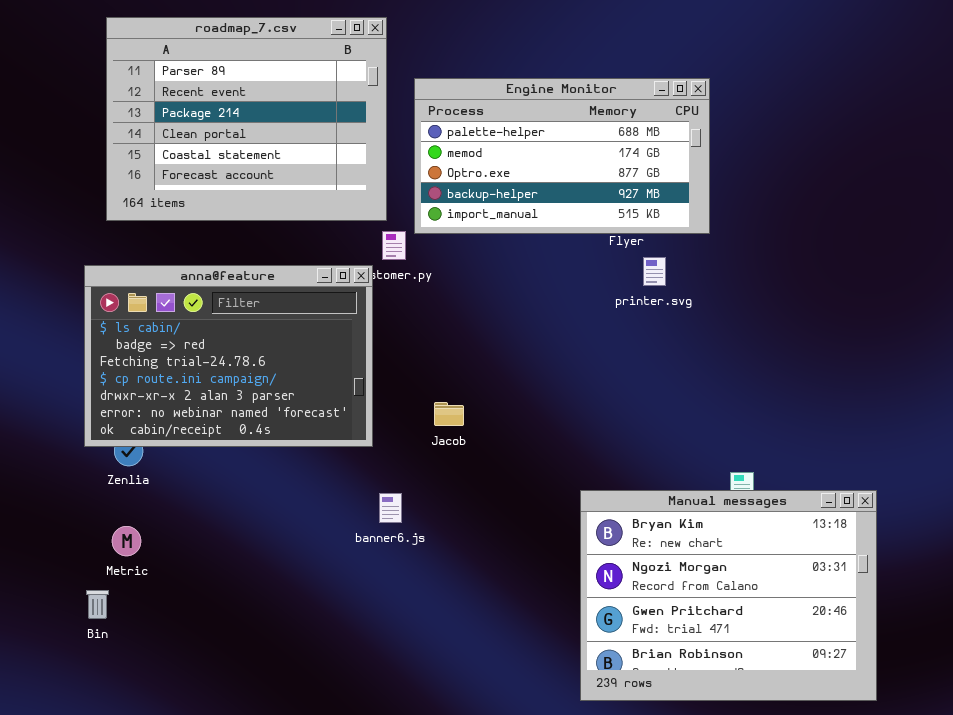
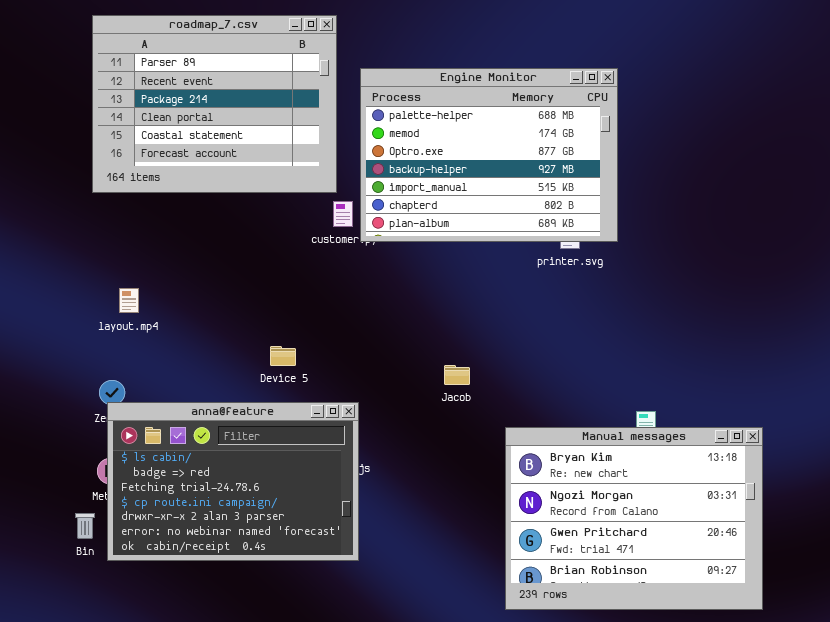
Engine Monitor: [414,78,710,234] -> [360,68,618,242], resized
anna@feature: [84,265,373,447] -> [107,402,359,561], moved
Jacob: [434,402,464,426] -> [444,365,470,385], moved

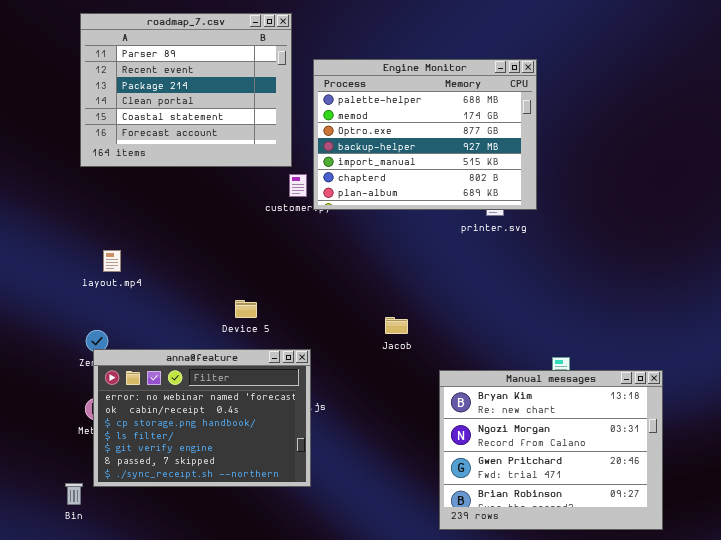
anna@feature: [107,402,359,561] -> [93,349,311,487], scrolled down 5 rows
Bin: [75,513,95,539] -> [65,483,83,505], moved

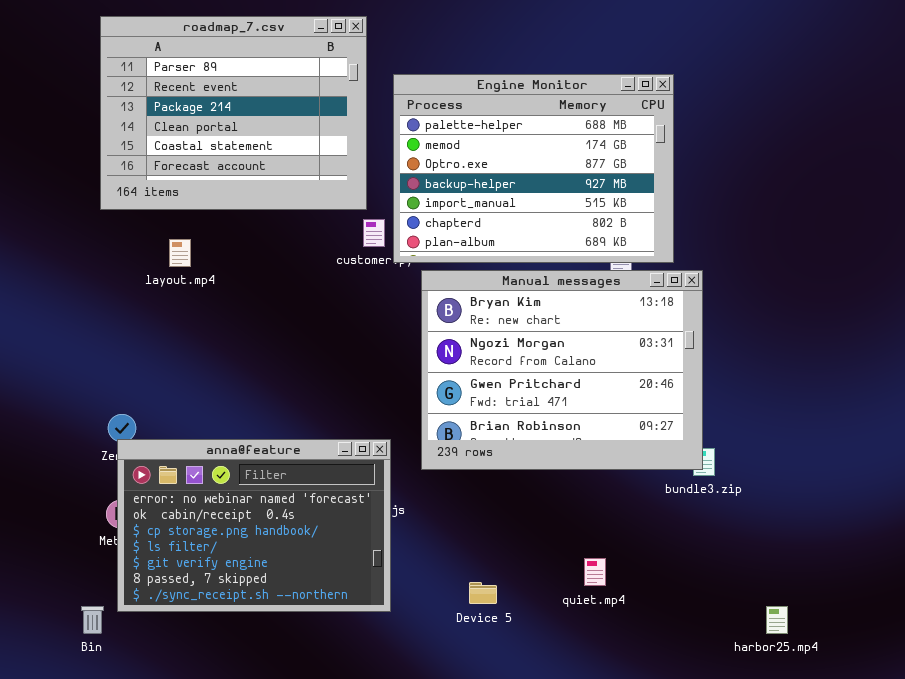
layout.mp4: [103,250,121,272] -> [169,239,191,267], moved
Device 5: [235,300,257,318] -> [469,582,497,604], moved
Manual messages: [439,370,663,530] -> [421,270,703,470], moved

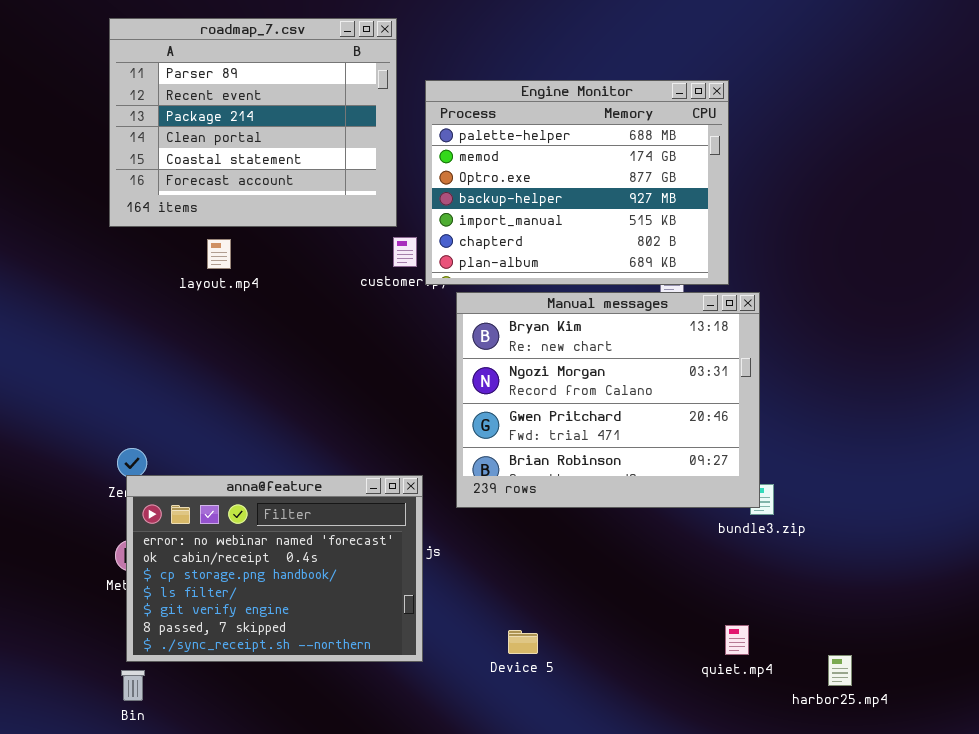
layout.mp4: [169,239,191,267] -> [207,239,231,269], moved
quiet.mp4: [584,558,606,586] -> [725,625,749,655], moved
Bin: [81,606,104,634] -> [121,670,145,701], moved

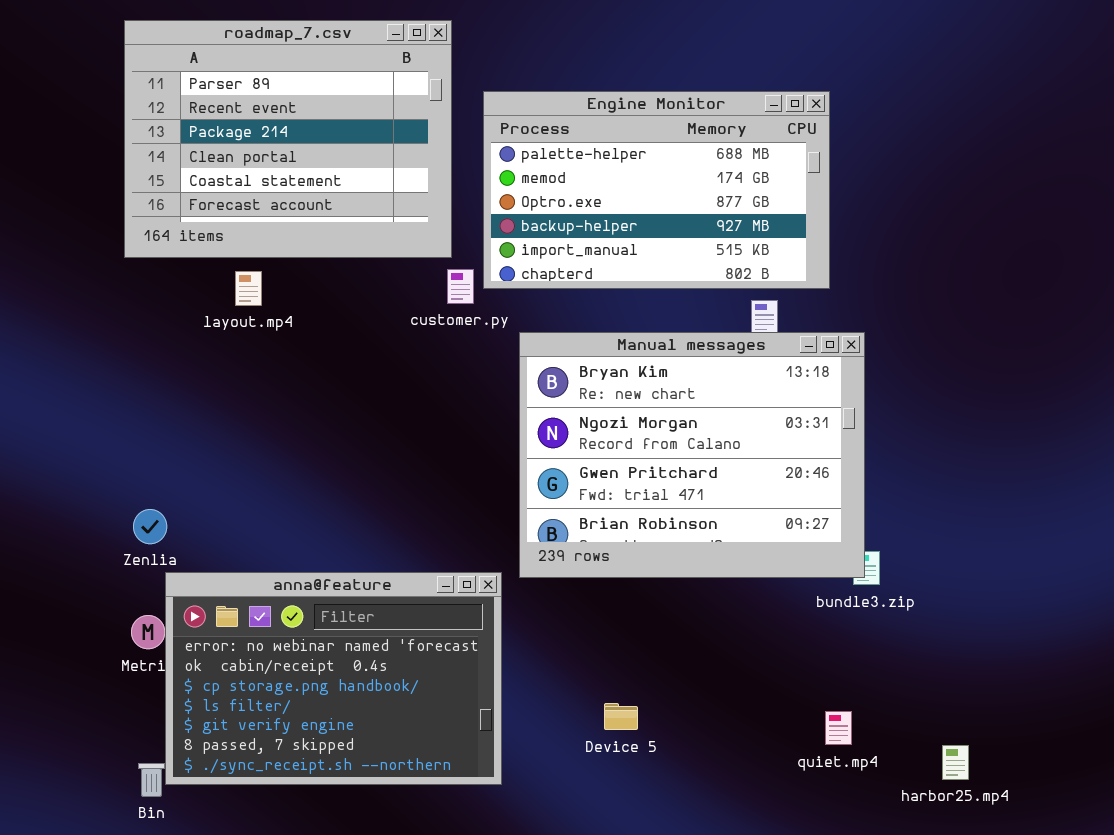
Engine Monitor: [425,80,729,285] -> [483,91,830,289], resized
anna@feature: [126,475,423,662] -> [165,572,502,785], moved
Device 5: [508,630,538,654] -> [604,703,638,730], moved

